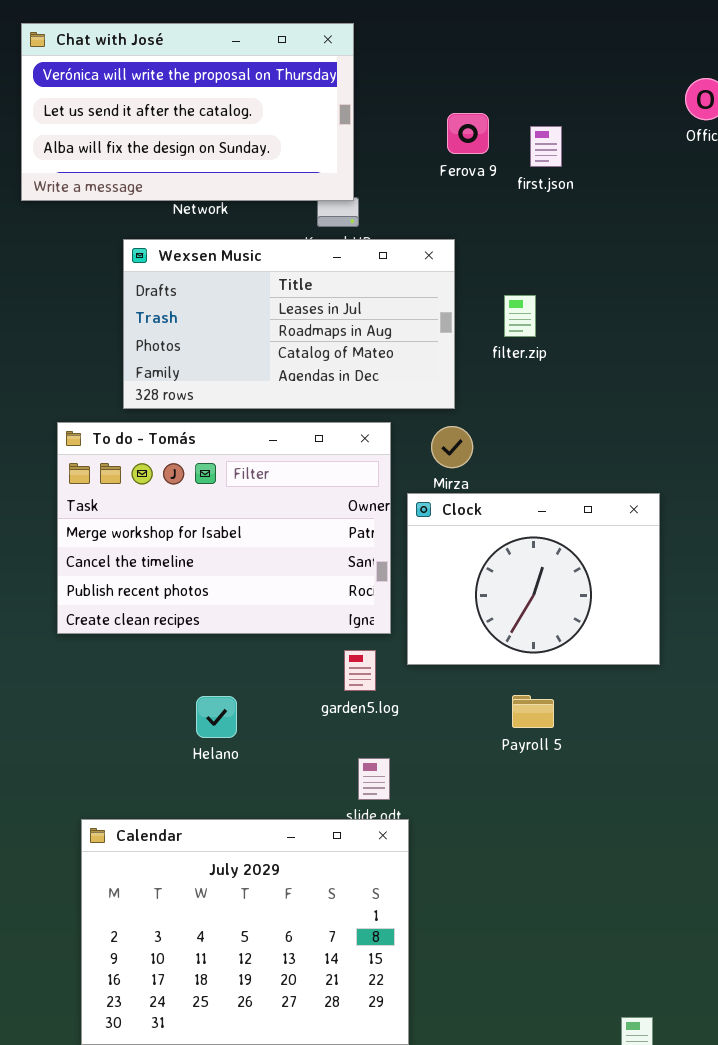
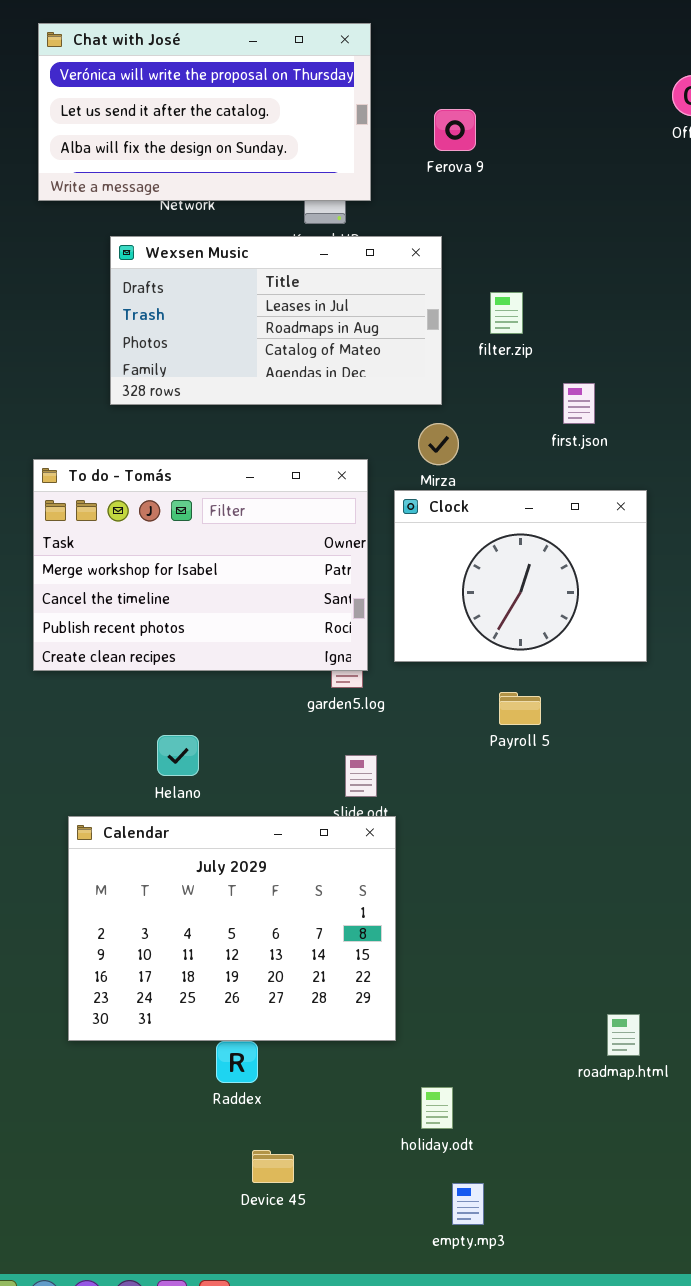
Chat with José: [21,23,354,201] -> [38,23,371,201], moved
first.json: [530,126,562,167] -> [563,383,595,424], moved
To do - Tomás: [57,422,391,634] -> [33,459,368,671], moved
Helano: [196,696,237,738] -> [157,735,199,776], moved

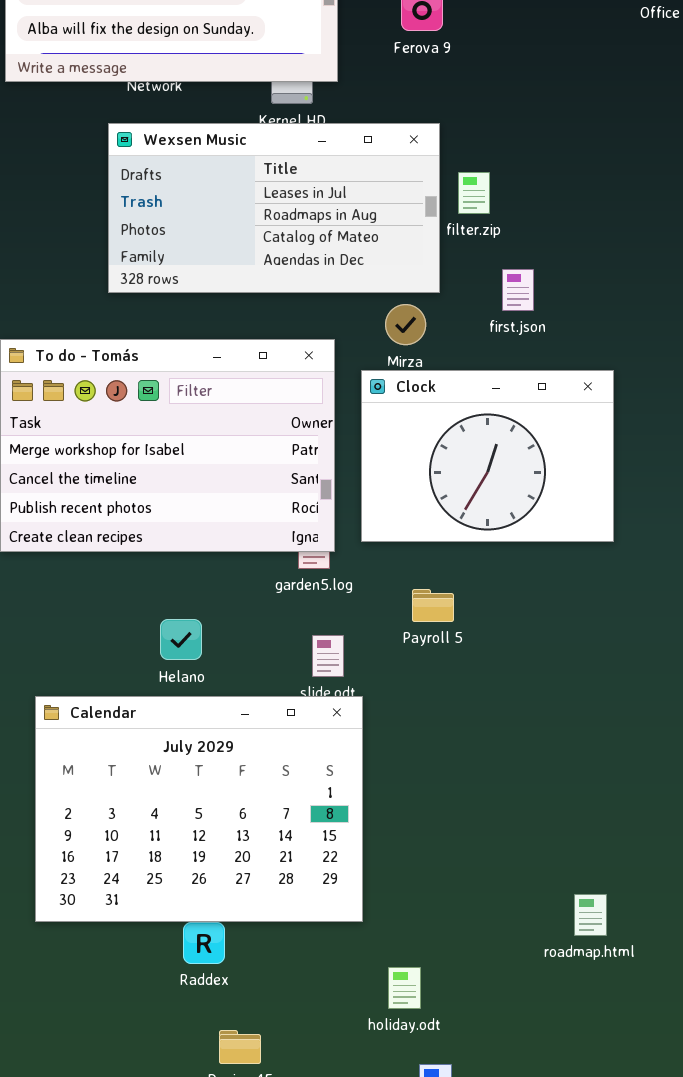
Wexsen Music: [110,236,442,405] -> [108,123,440,293], moved
first.json: [563,383,595,424] -> [502,269,534,311], moved
Payroll 5: [499,692,541,725] -> [412,589,454,622], moved
Helano: [157,735,199,776] -> [160,619,202,660], moved

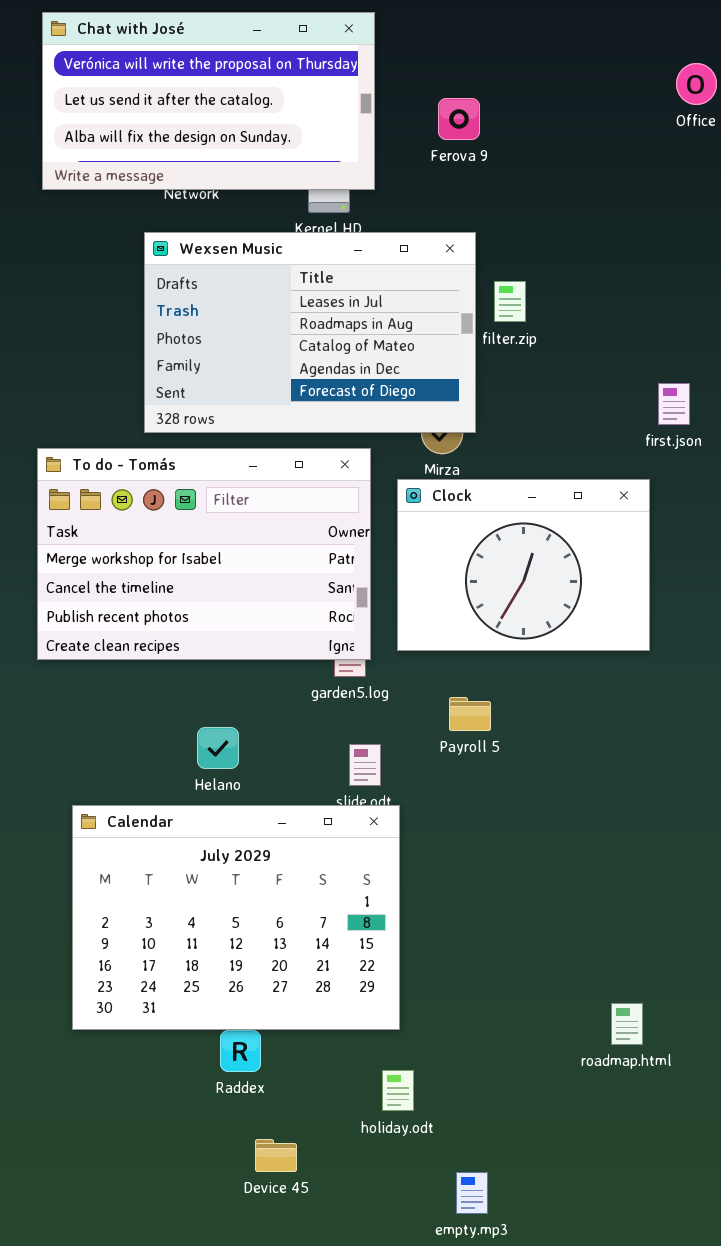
Wexsen Music: [108,123,440,293] -> [144,232,476,433], resized
first.json: [502,269,534,311] -> [658,383,690,425], moved
holiday.odt: [388,967,421,1009] -> [382,1070,414,1111], moved

